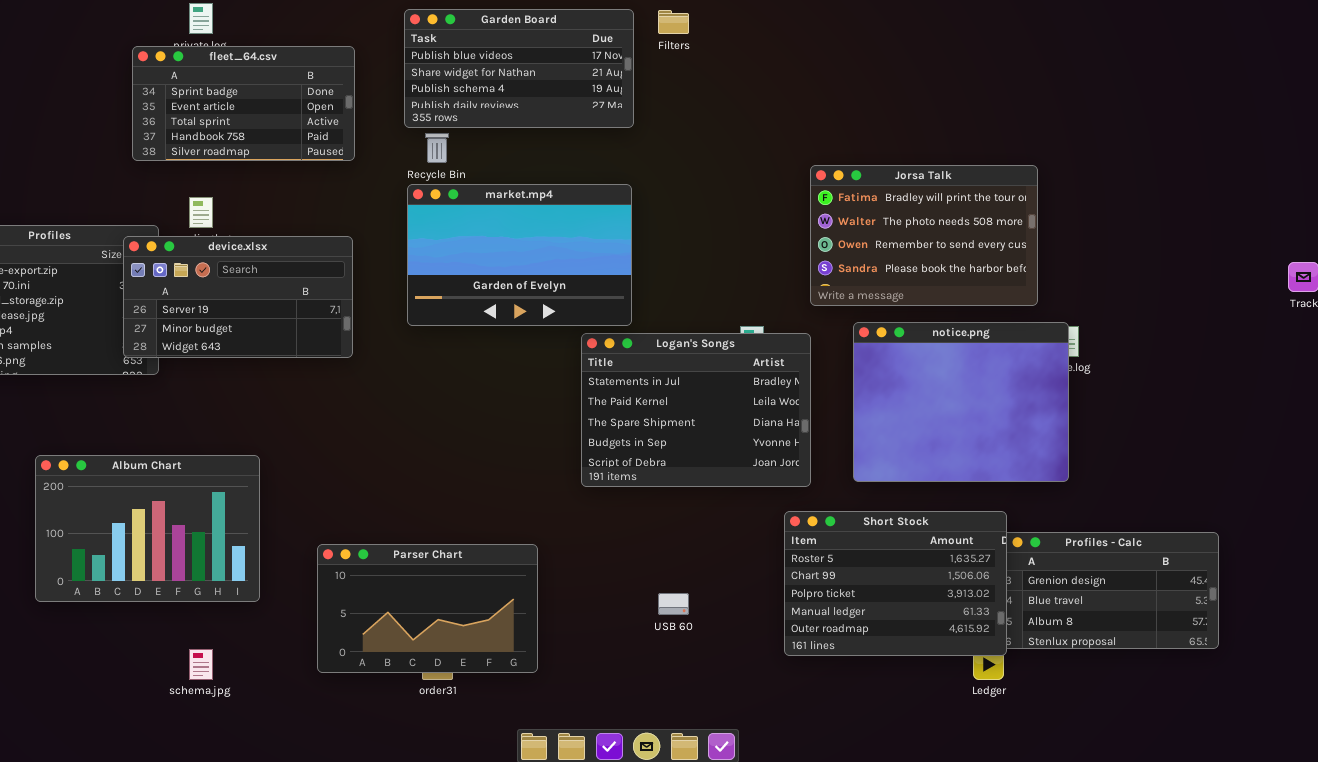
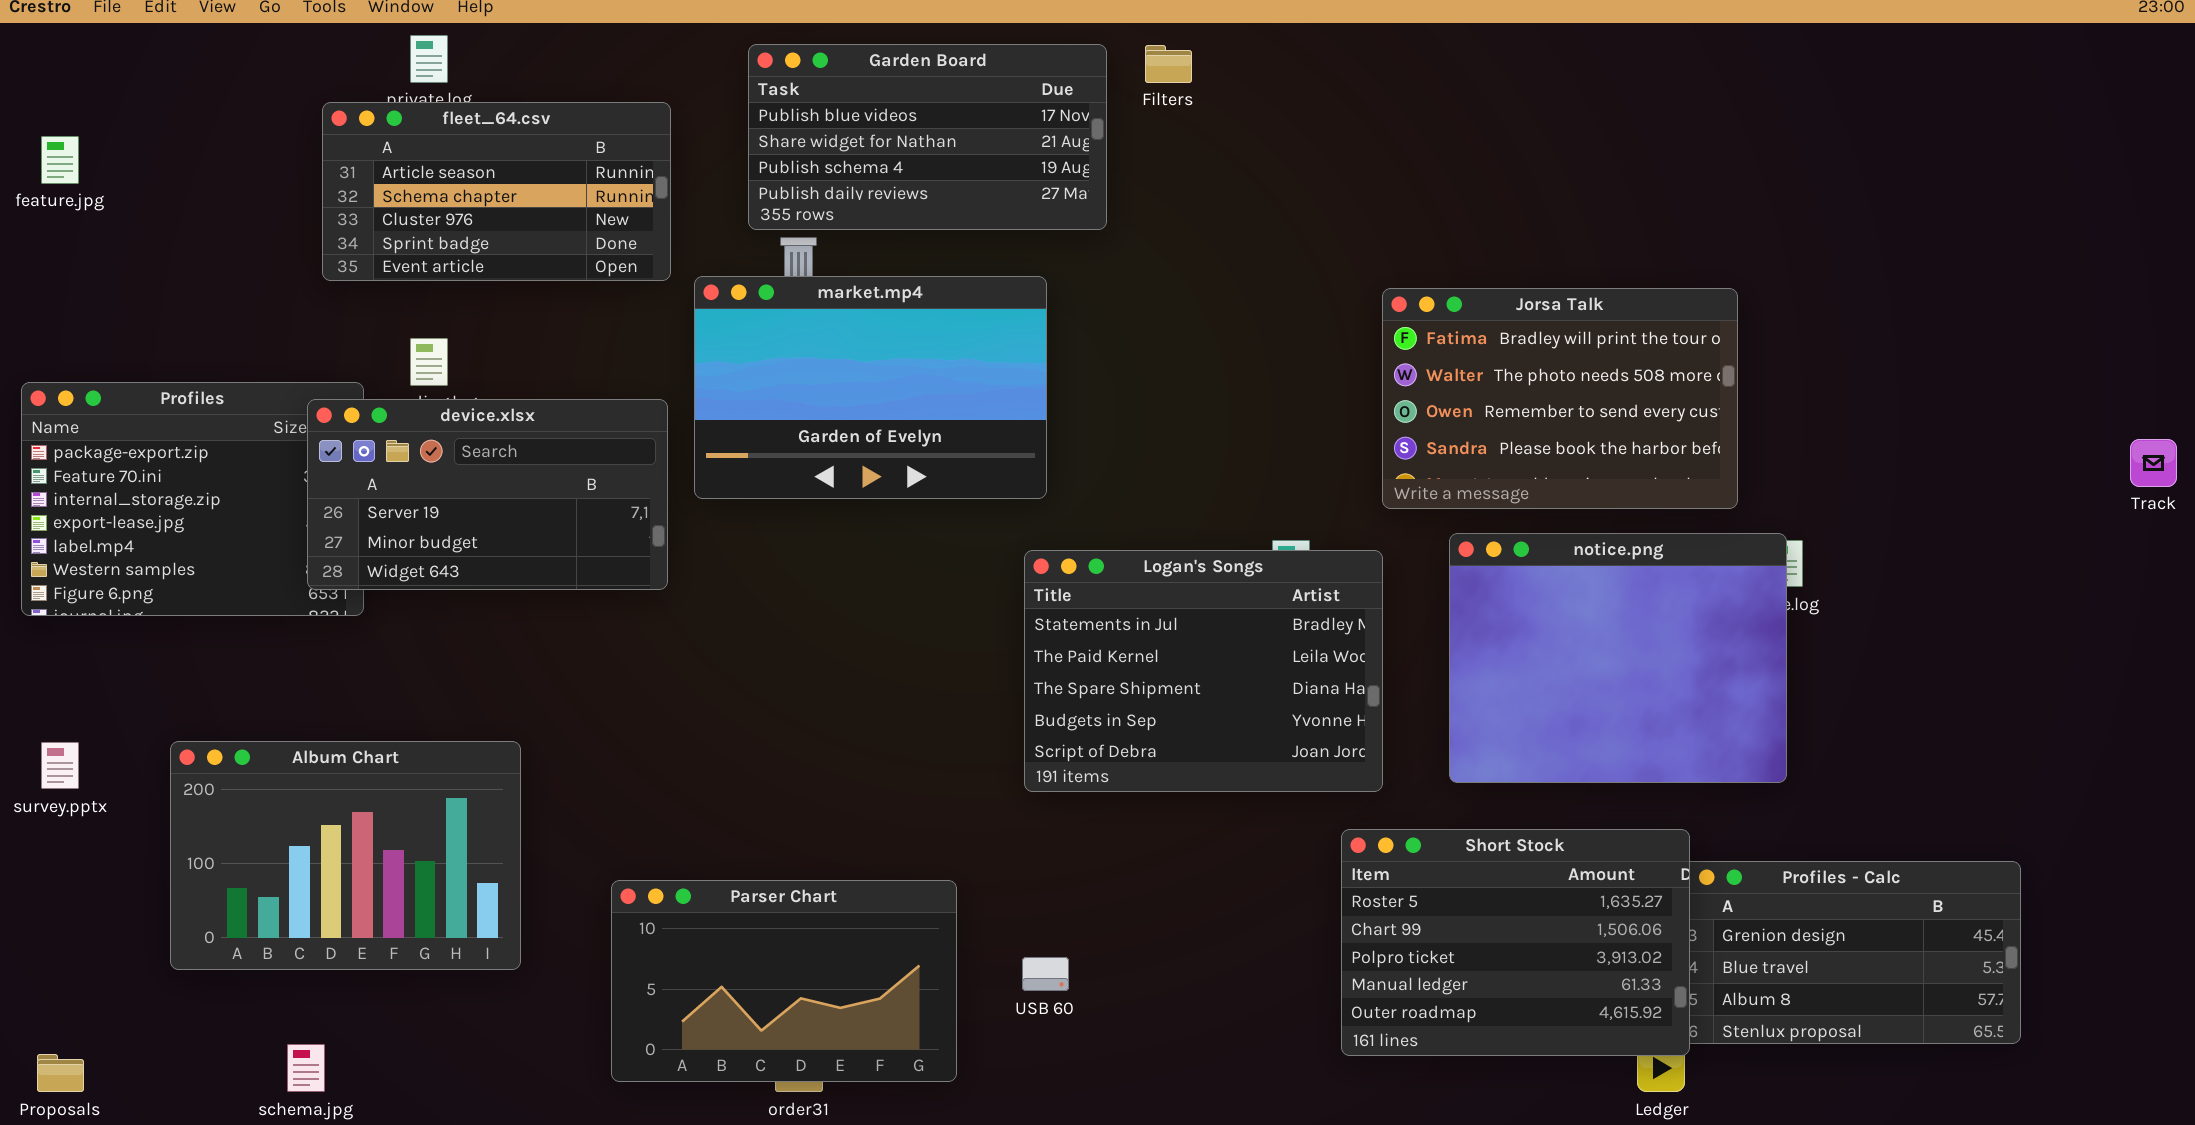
fleet_64.csv: [132,46,355,161] -> [322,102,671,281], scrolled up 3 rows
market.mp4: [407,184,632,326] -> [694,276,1047,499], moved
USB 60: [658,593,689,615] -> [1022,957,1069,991], moved
schema.jpg: [189,649,213,680] -> [287,1044,325,1092], moved

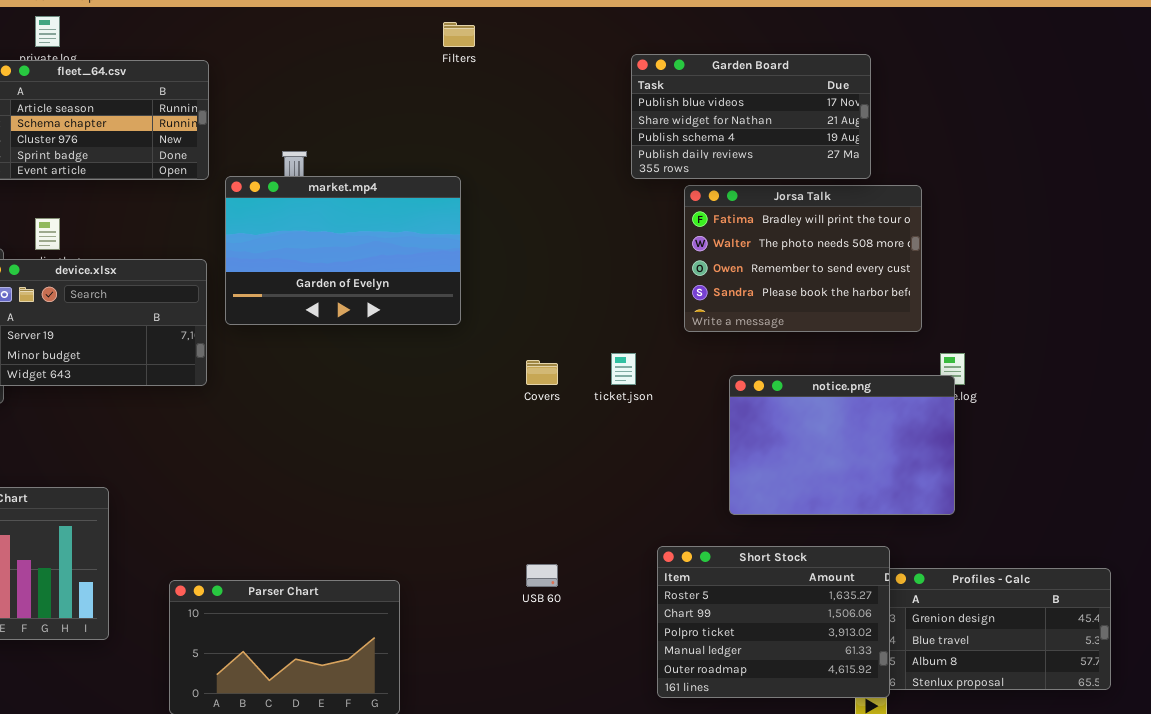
Garden Board: [748,44,1107,230] -> [631,54,871,179], moved
Filters: [1145,45,1192,83] -> [443,22,475,47], moved
notice.png: [1449,533,1787,783] -> [729,375,955,515], resized
Logan's Songs: [1024,550,1383,792] -> none, closed
USB 60: [1022,957,1069,991] -> [526,564,558,587], moved

